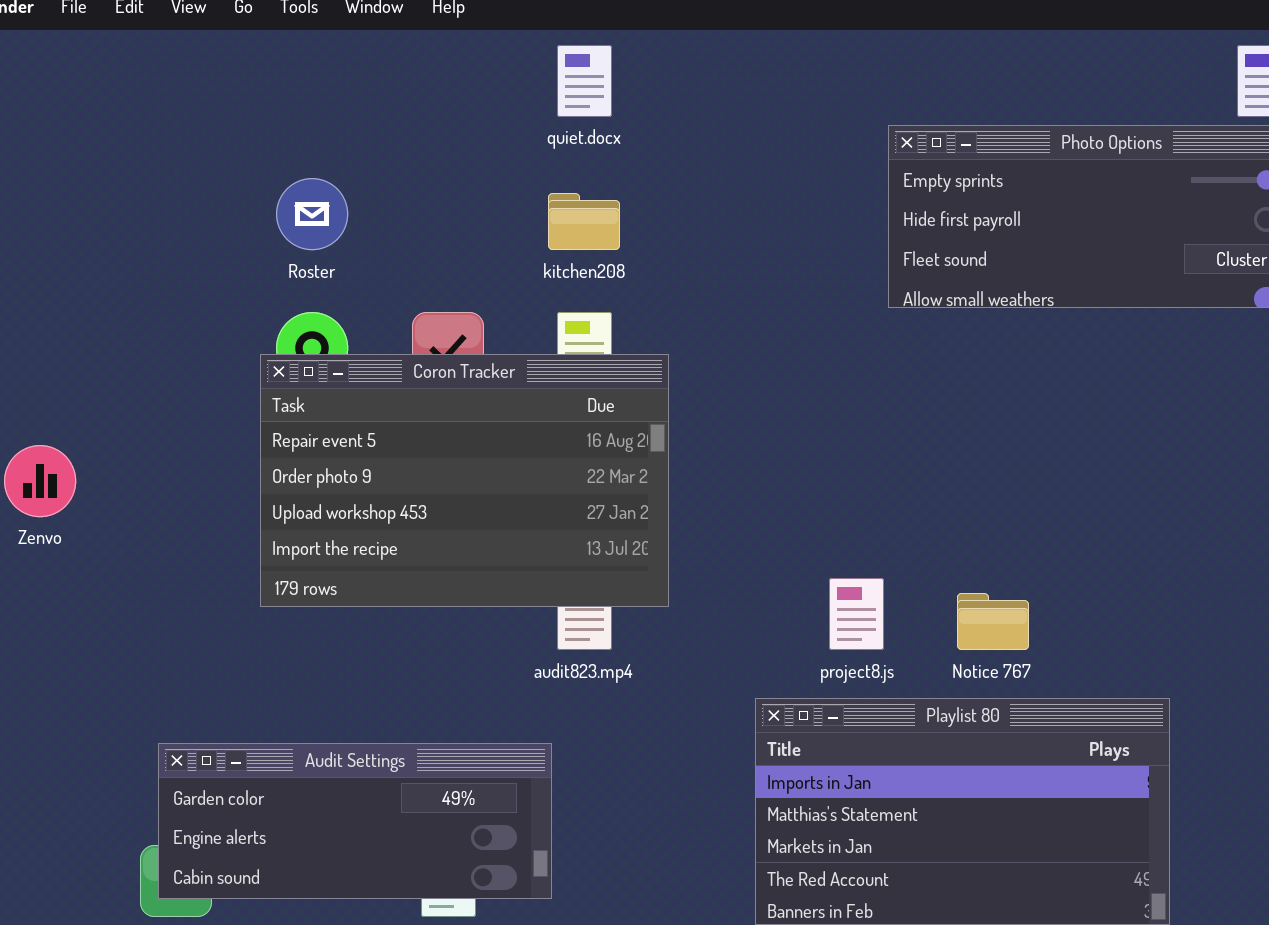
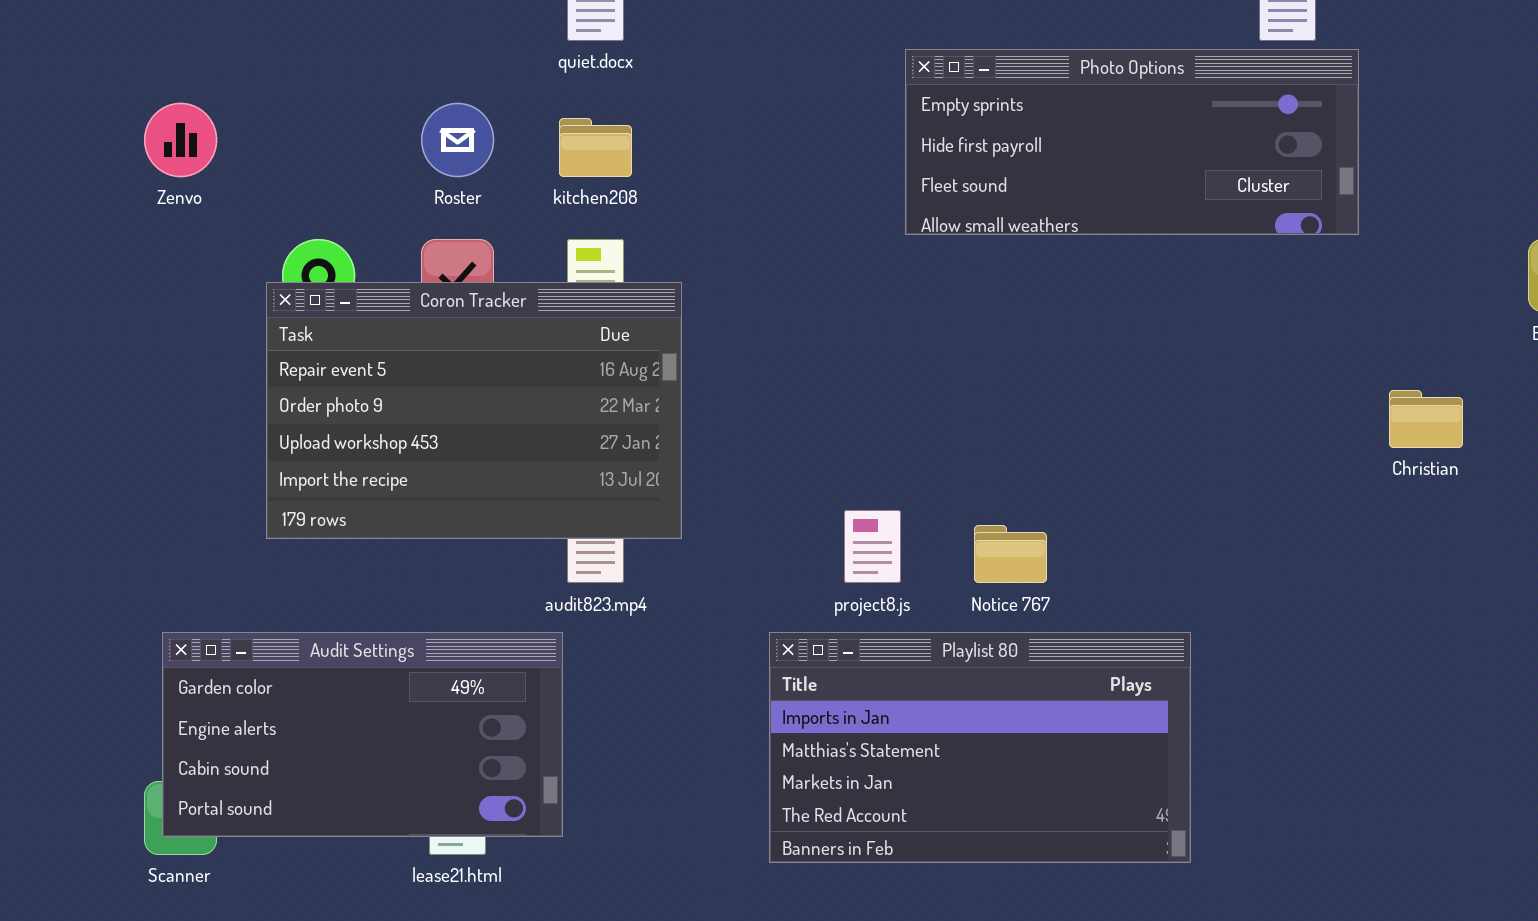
Roster: [276,178,348,250] -> [421,103,494,177], moved
Zenvo: [4,445,76,517] -> [144,103,217,177], moved
Audit Settings: [158,743,552,899] -> [162,632,563,837], resized

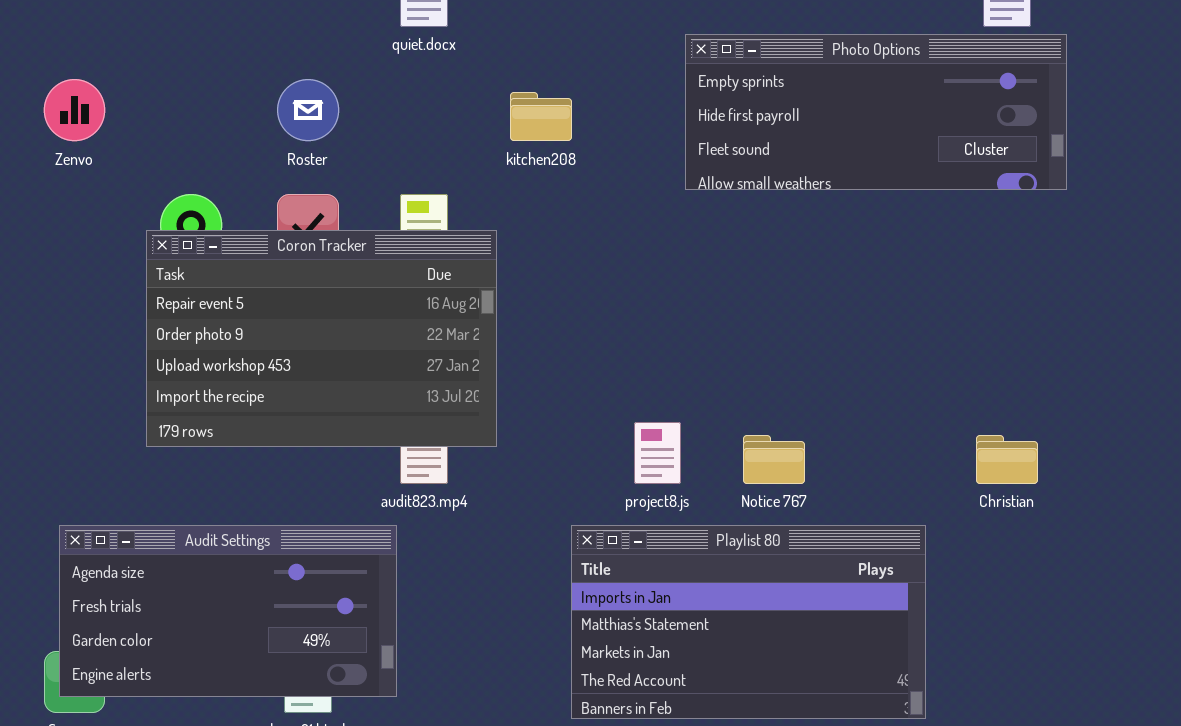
kitchen208: [559,118,632,177] -> [510,92,572,141], moved
Christian: [1389,390,1463,448] -> [976,435,1038,484], moved
Audit Settings: [162,632,563,837] -> [59,525,397,697], scrolled up 2 rows

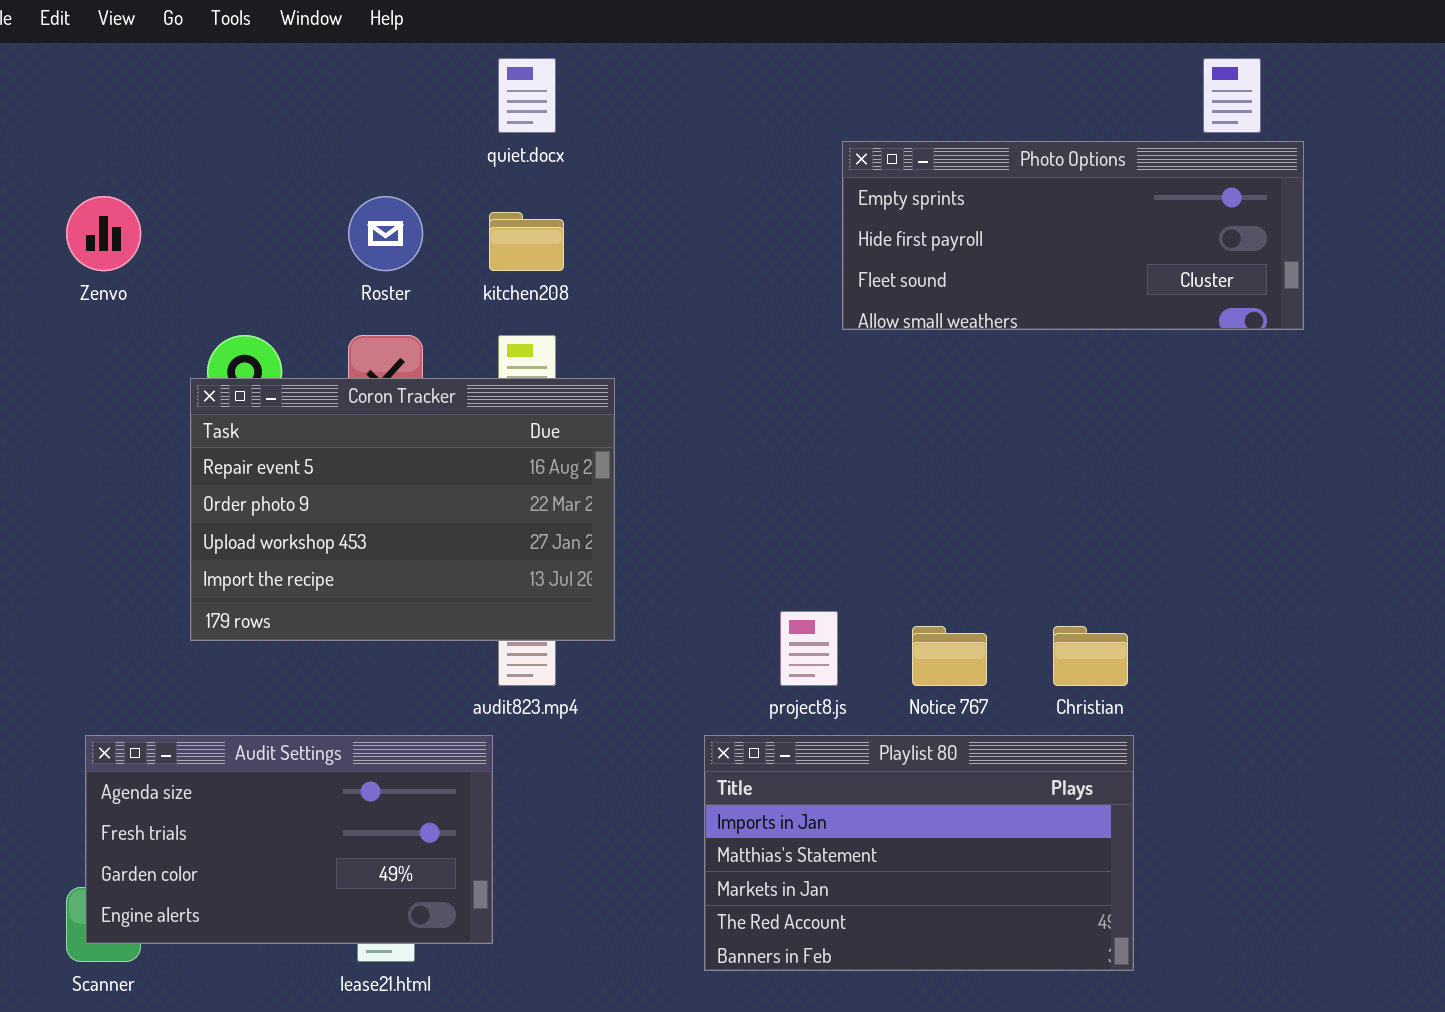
kitchen208: [510,92,572,141] -> [489,212,564,271], moved
Christian: [976,435,1038,484] -> [1053,626,1128,686], moved

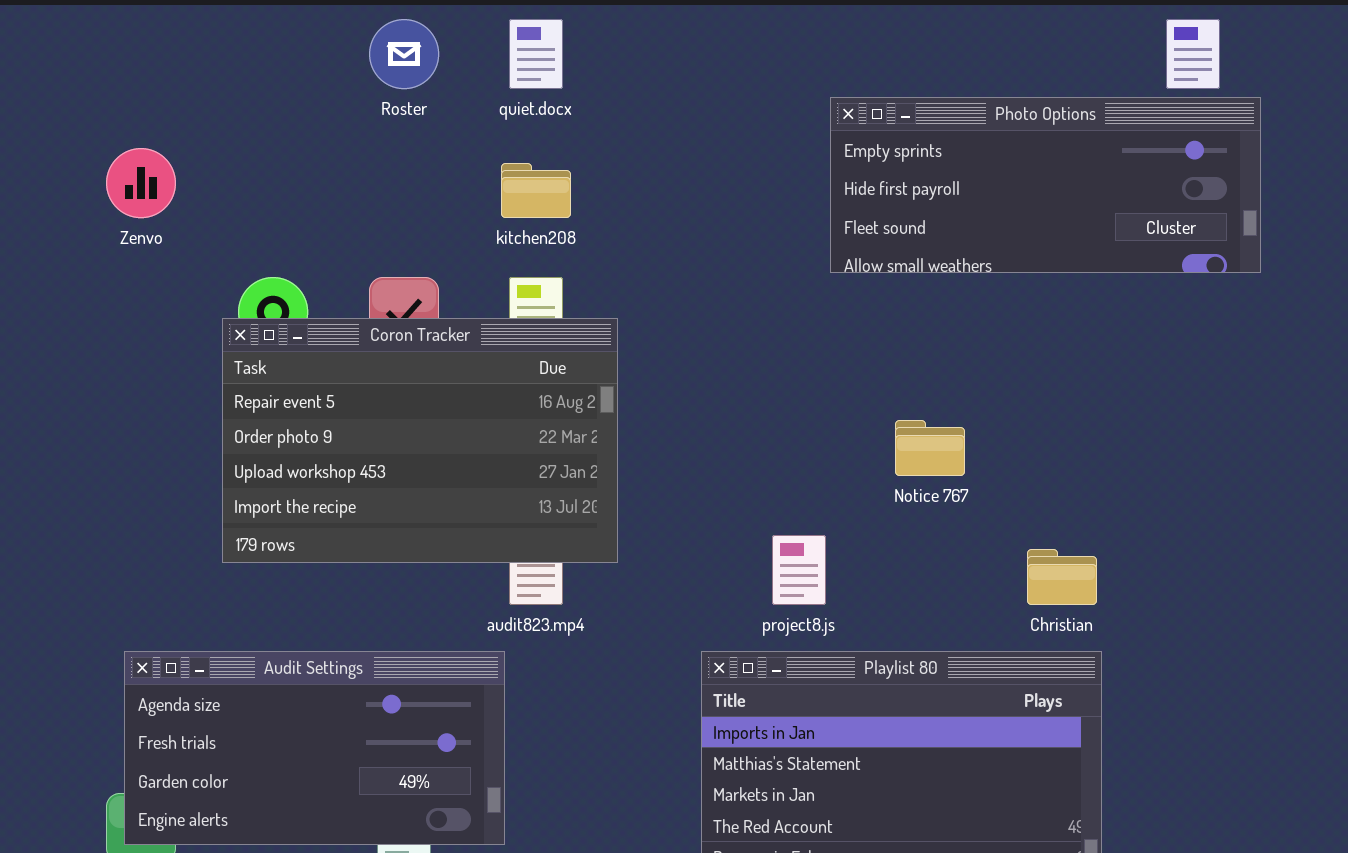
Roster: [348,196,423,271] -> [369,19,439,89], moved
Notice 767: [912,626,987,686] -> [895,420,965,476], moved

